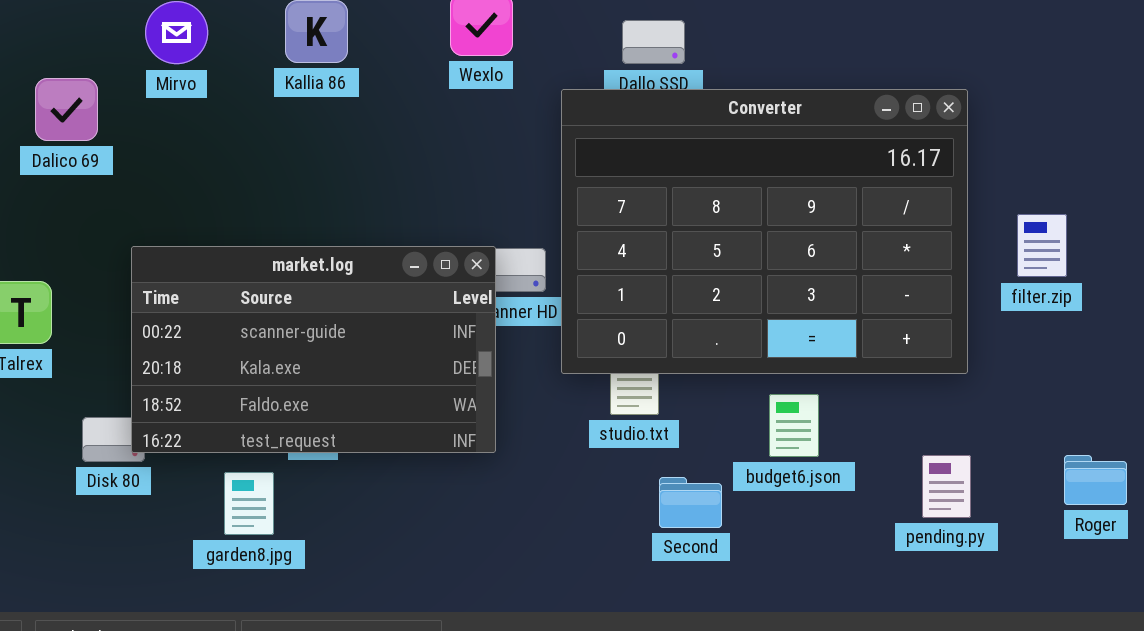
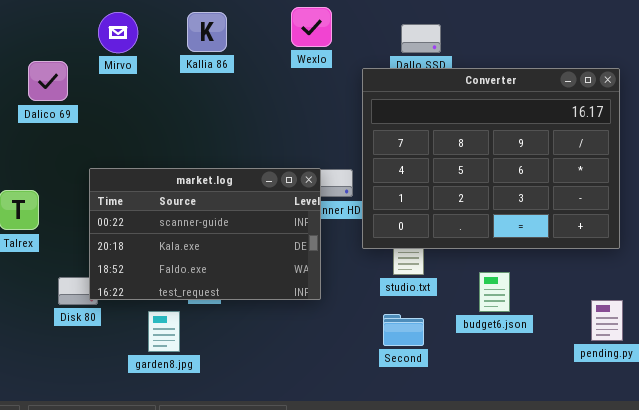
budget6.json: [769,394,819,457] -> [479,272,510,312], moved
Second: [659,477,722,528] -> [383,314,424,346], moved

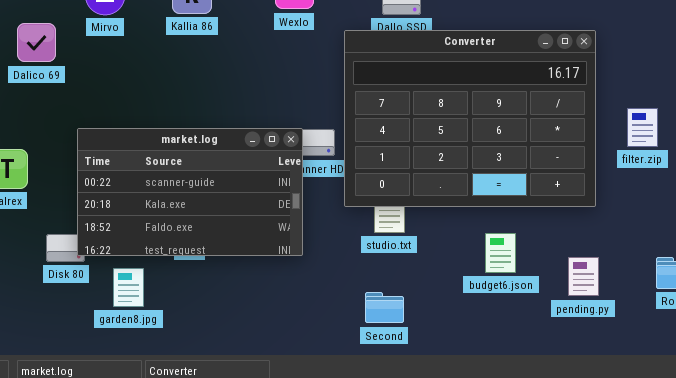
budget6.json: [479,272,510,312] -> [485,233,516,273], moved
garden8.jpg: [148,311,180,352] -> [113,268,144,307], moved
Second: [383,314,424,346] -> [365,292,404,323], moved

